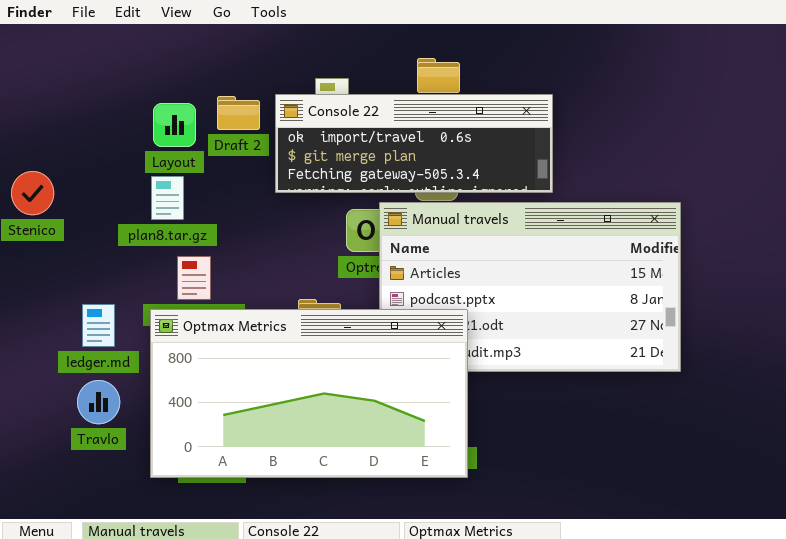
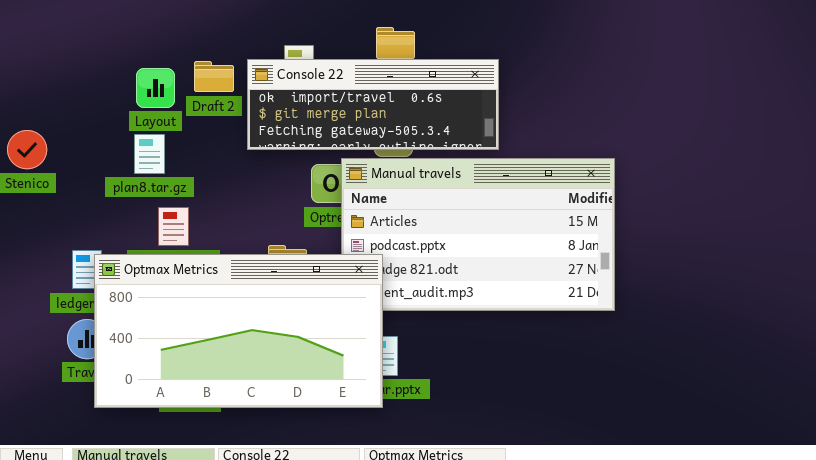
Optmax Metrics: [150,309,468,478] -> [94,254,383,408], moved

